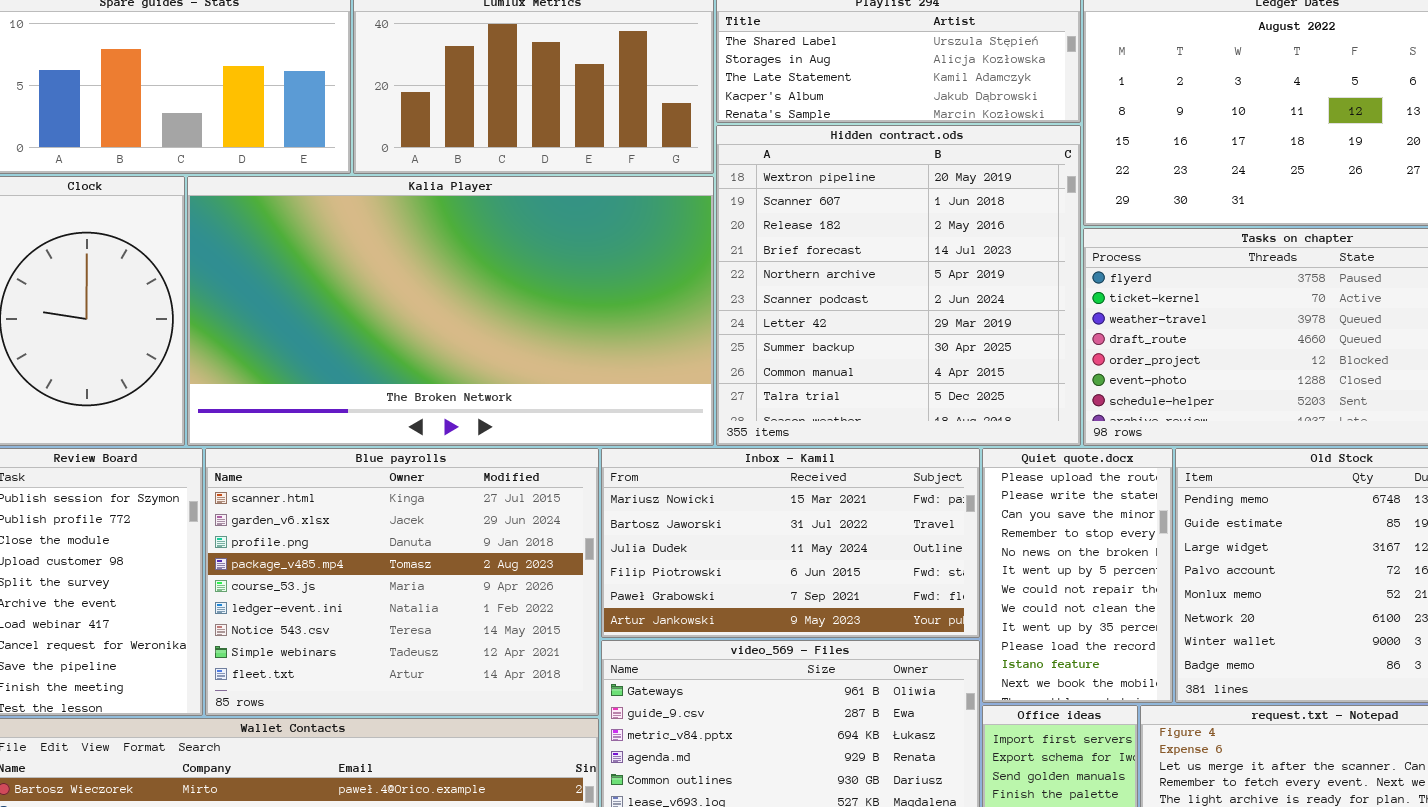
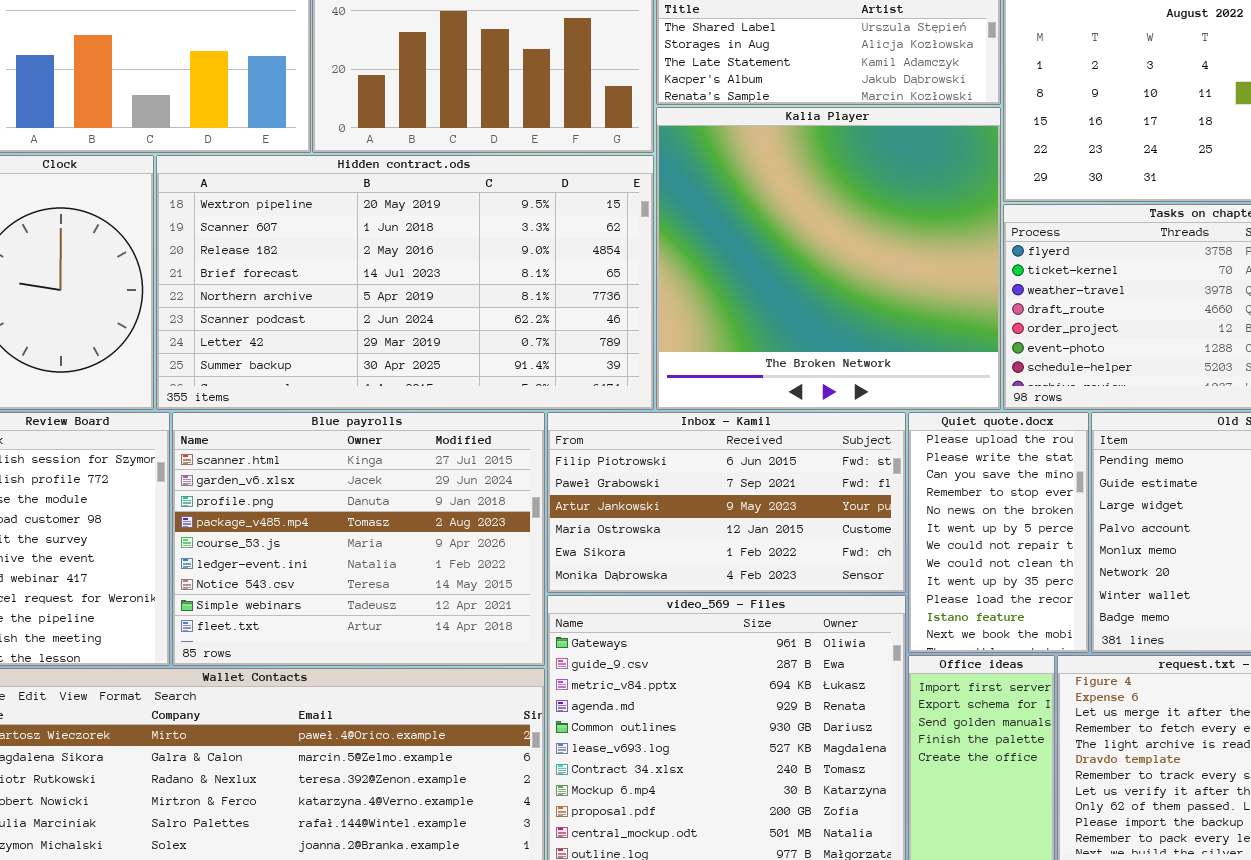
Hidden contract.ods: [716,125,1081,446] -> [156,155,654,410], moved, resized
Kalia Player: [187,176,714,446] -> [656,107,1001,410], moved, resized
Inbox - Kamil: [601,448,980,638] -> [547,412,906,593], scrolled down 3 rows

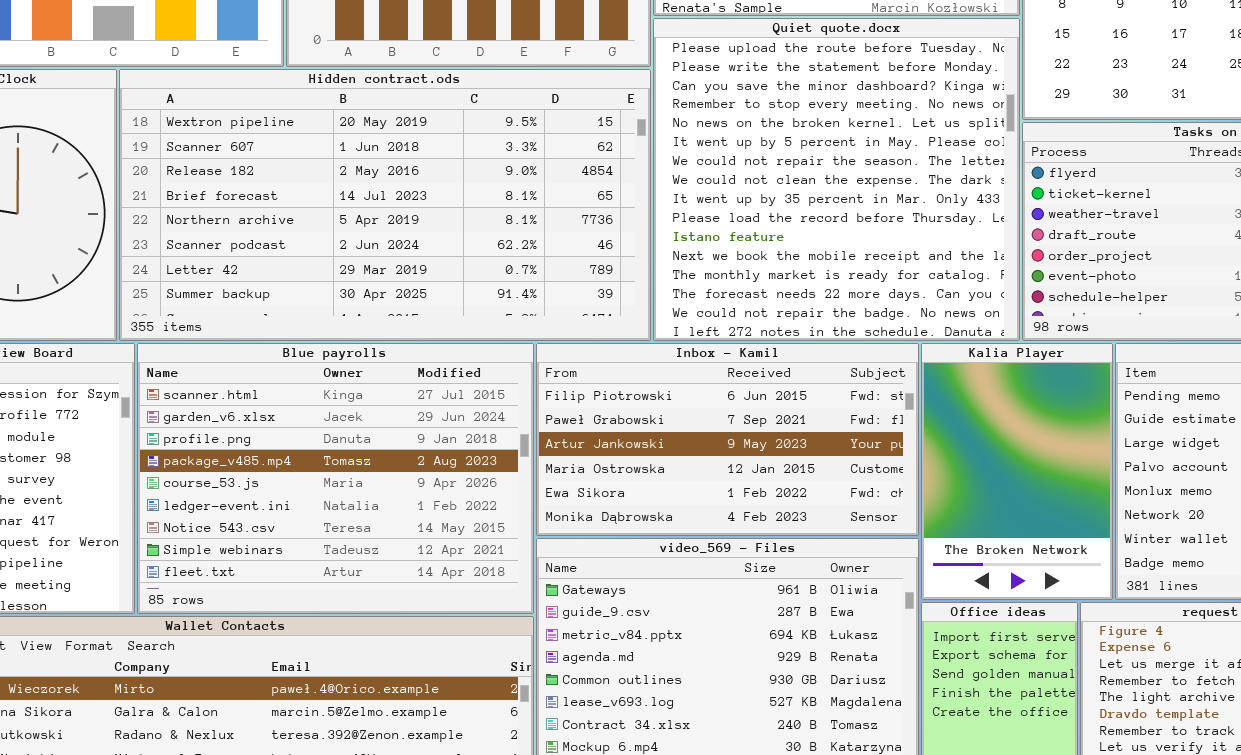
Kalia Player: [656,107,1001,410] -> [921,343,1113,600], moved, resized
Quiet quote.docx: [908,412,1089,653] -> [653,18,1020,341], moved, resized

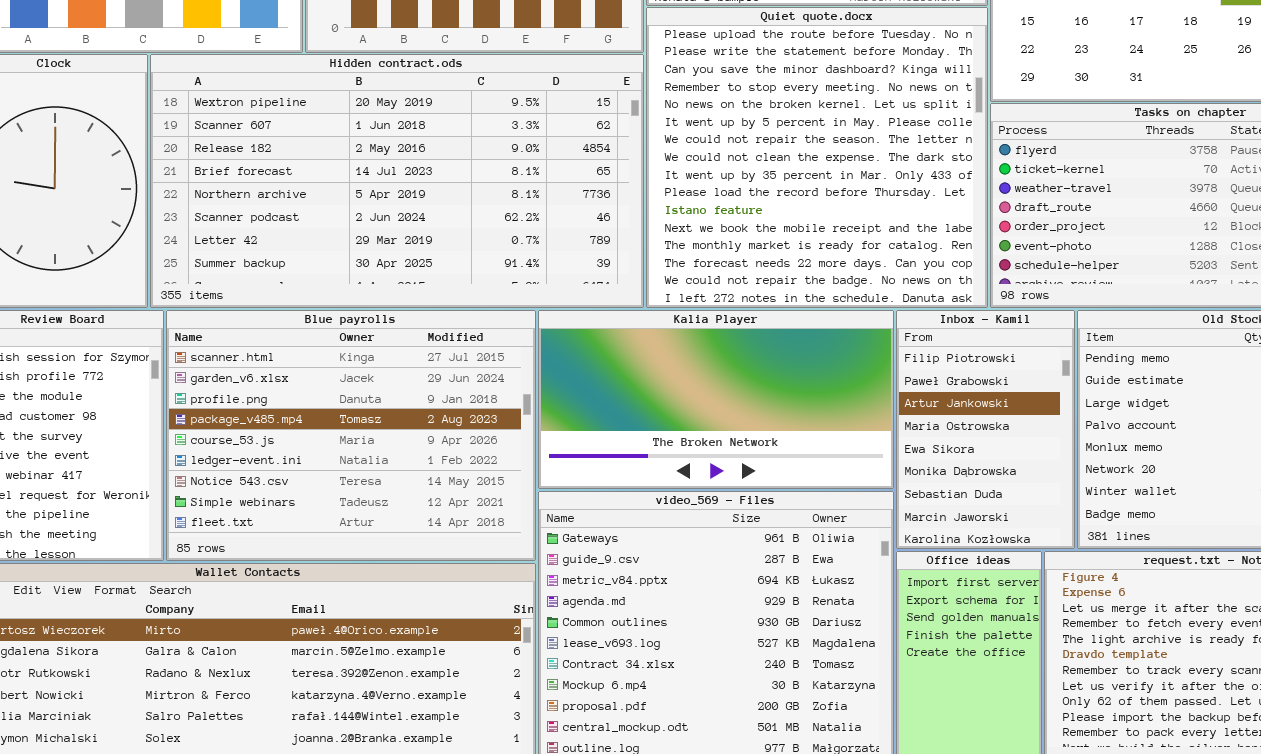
Inbox - Kamil: [536,343,919,536] -> [896,310,1075,549], moved, resized
Kalia Player: [921,343,1113,600] -> [538,310,894,489], moved, resized

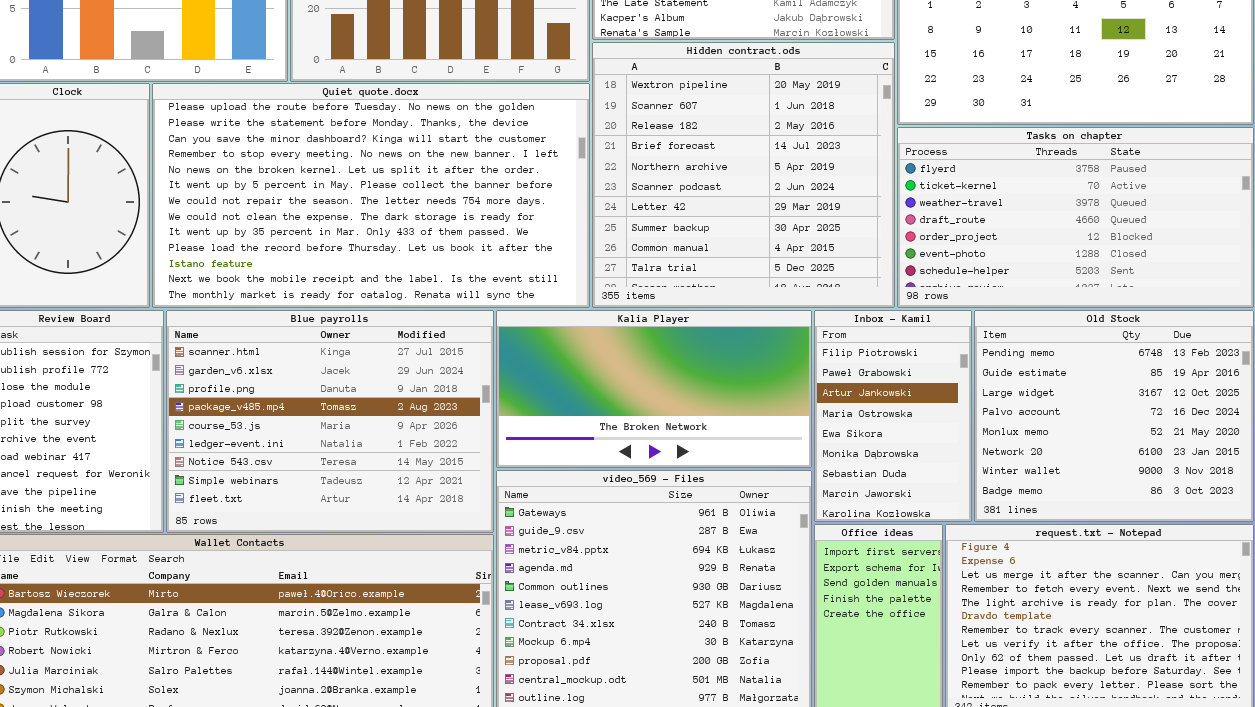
Quiet quote.docx: [646,7,988,308] -> [152,83,590,308], moved, resized
Hidden contract.ods: [150,54,644,308] -> [592,42,895,308], moved, resized

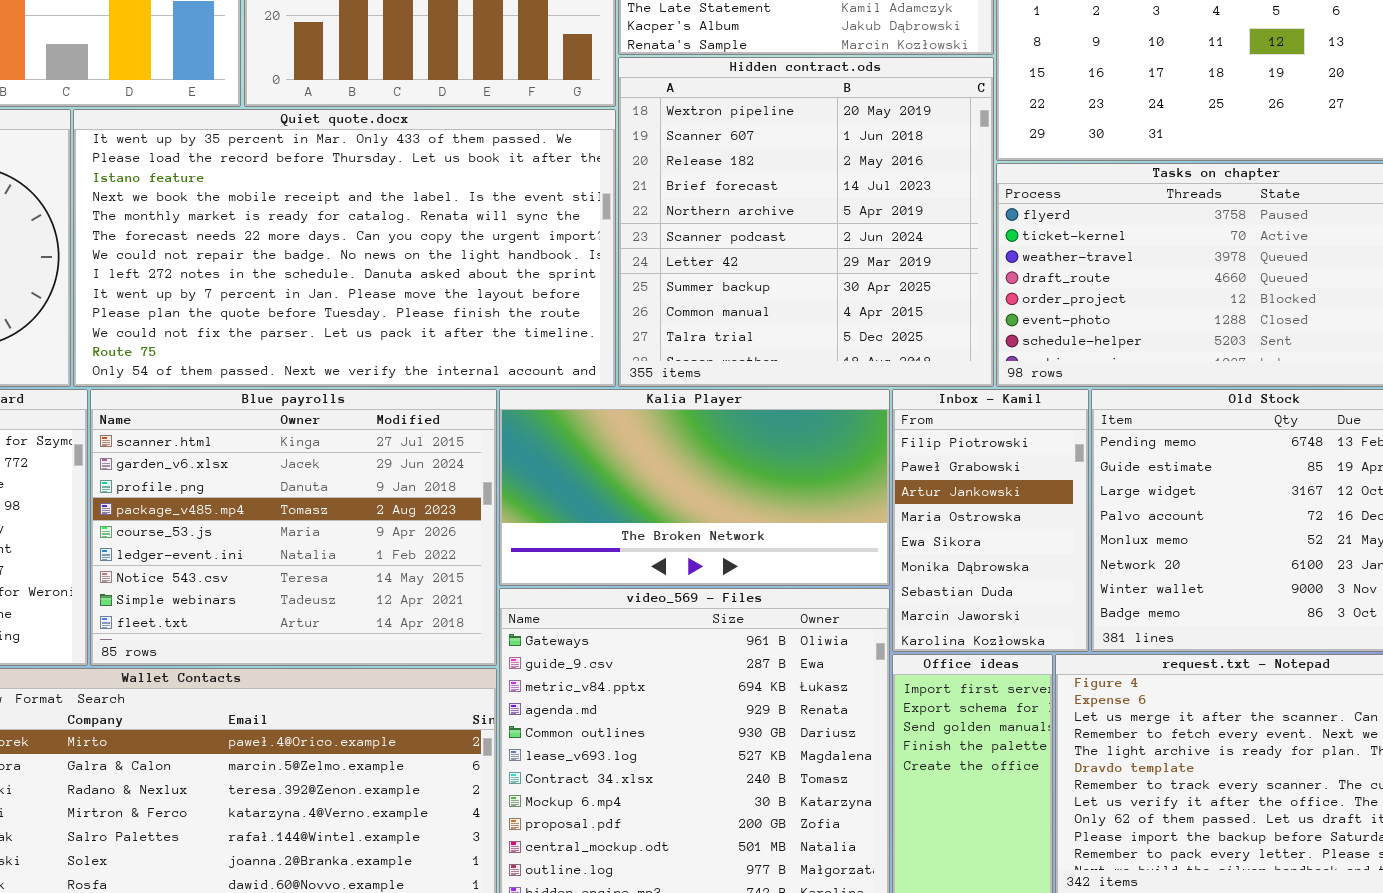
Quiet quote.docx: [152,83,590,308] -> [73,109,616,387], scrolled down 8 rows

